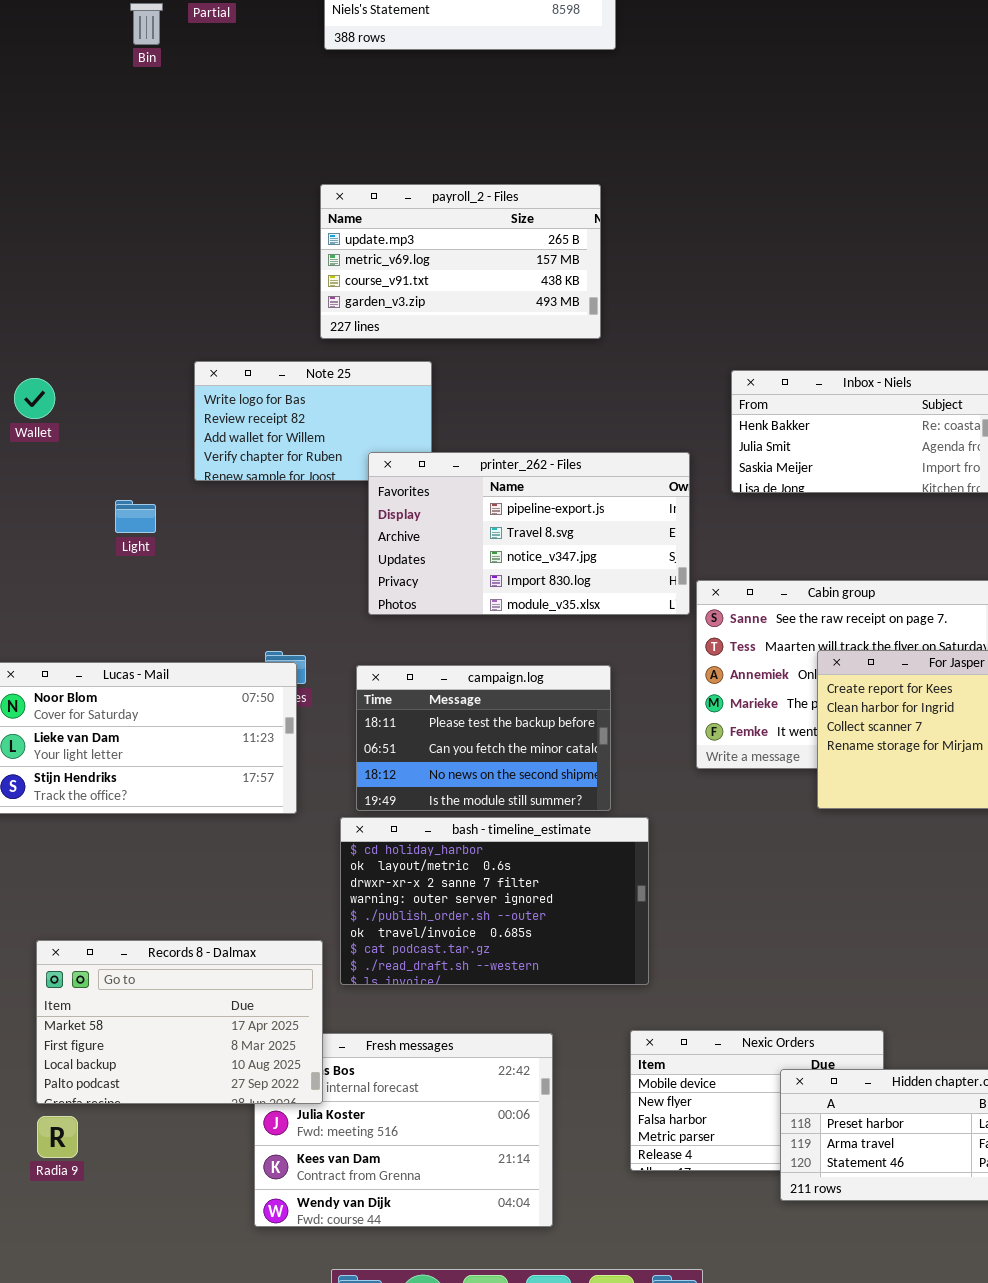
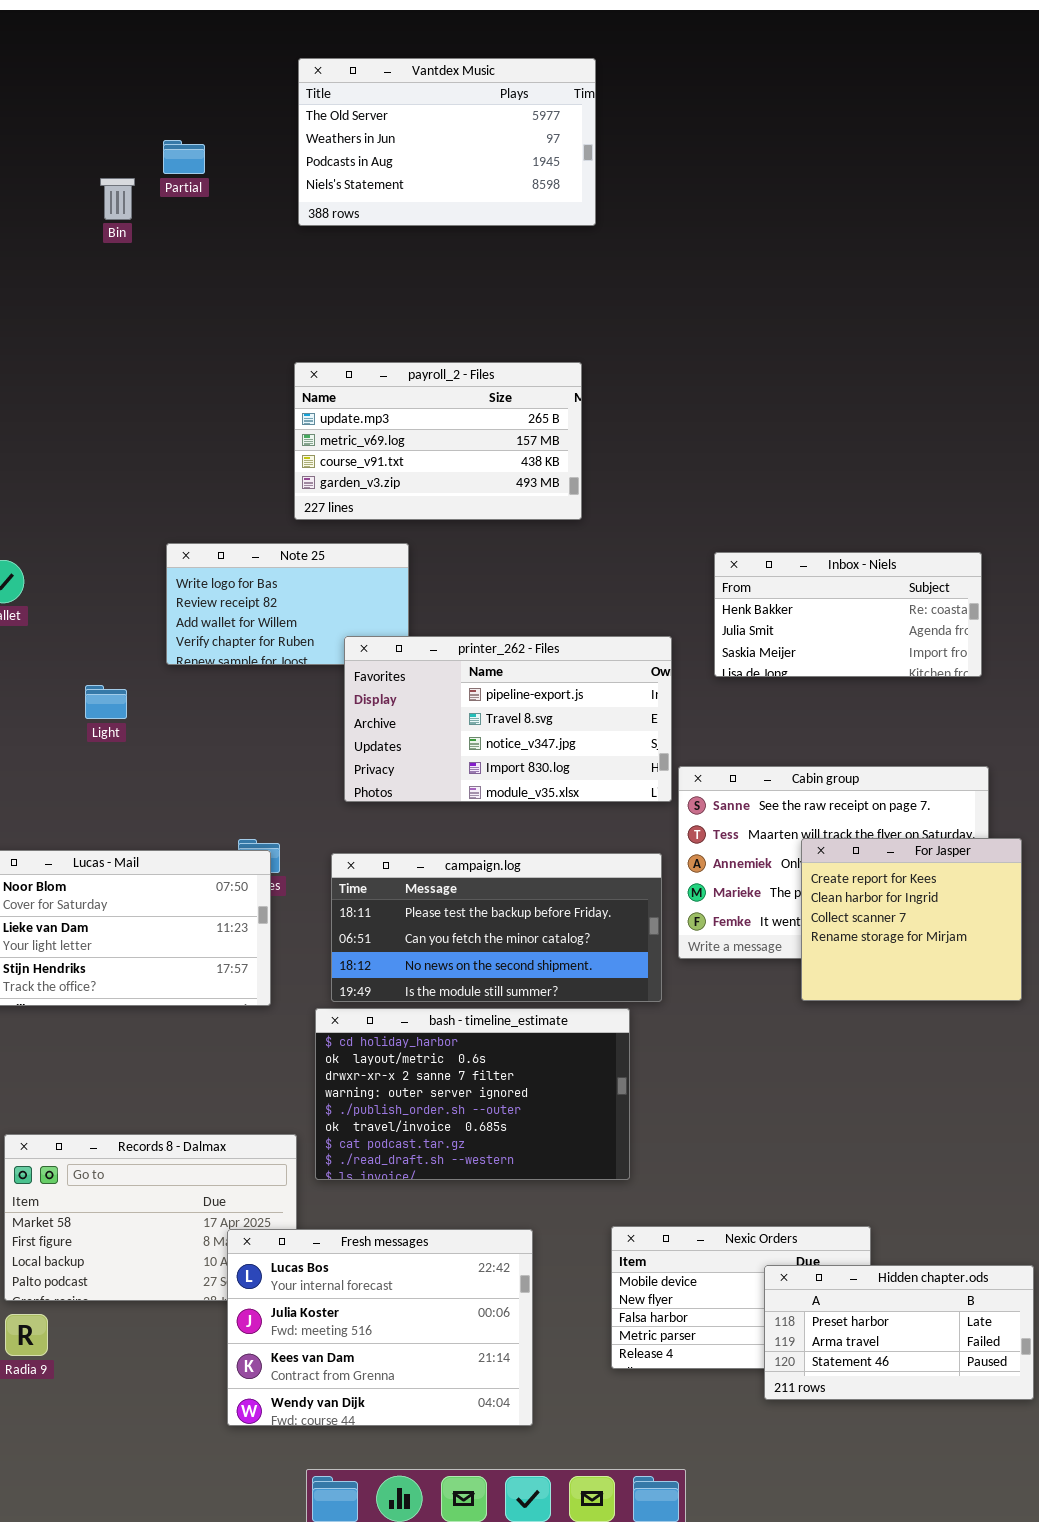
campaign.log: [356,665,611,811] -> [331,853,662,1002], resized
Fresh messages: [254,1033,553,1227] -> [227,1229,533,1426], raised

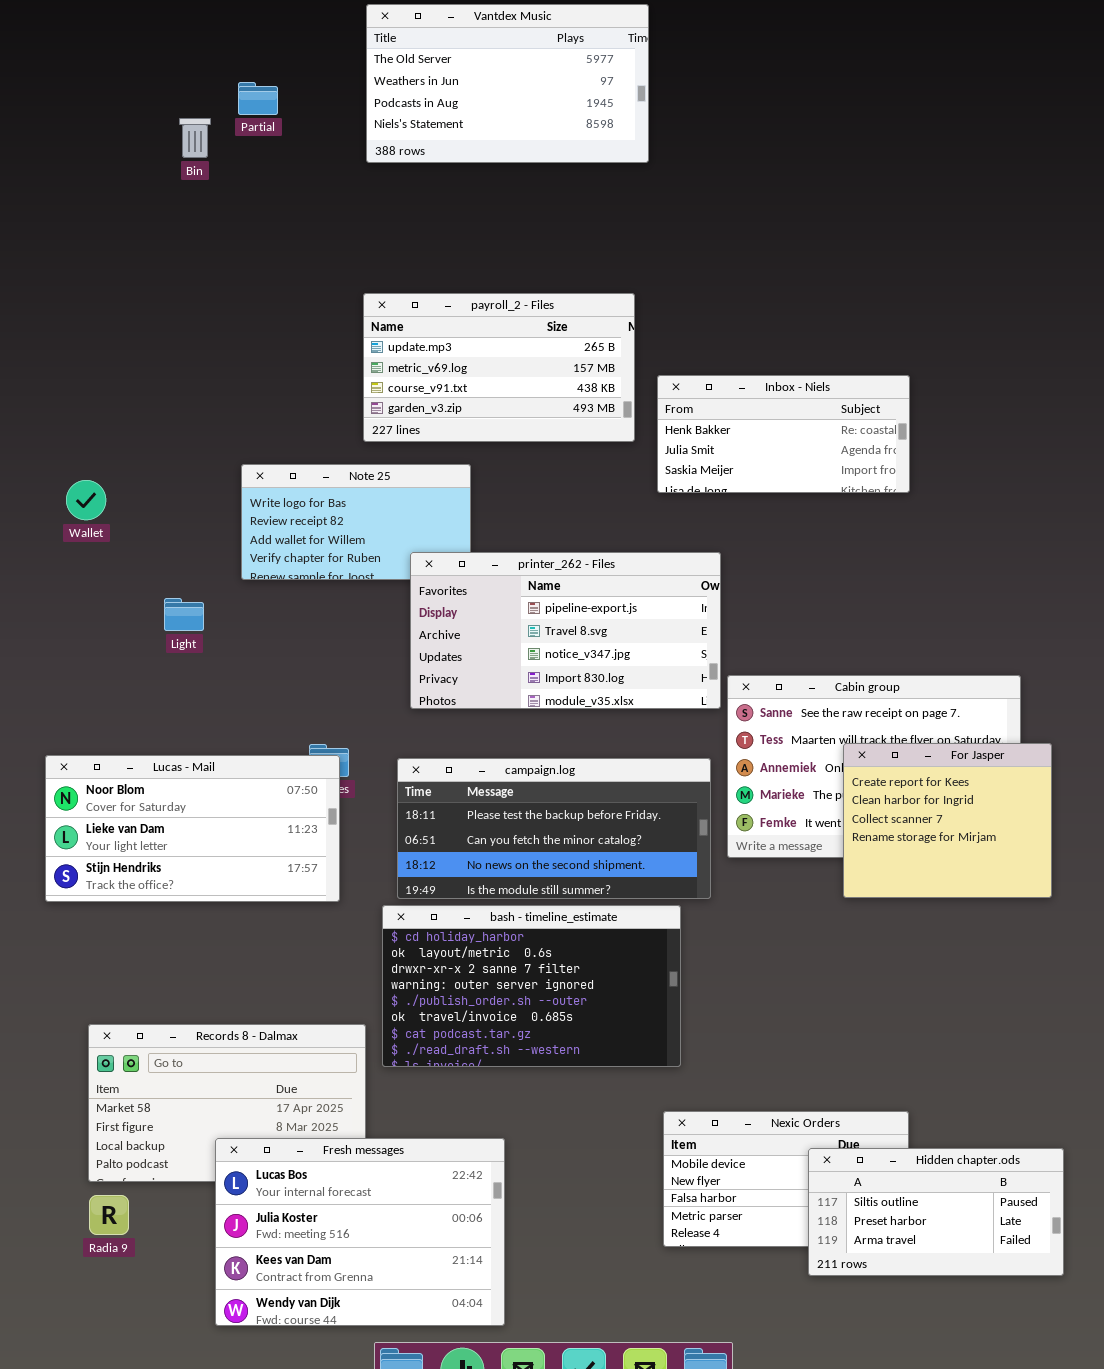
Inbox - Niels: [714,552,982,677] -> [657,375,910,493], moved
Fresh messages: [227,1229,533,1426] -> [215,1138,505,1326], moved
Hidden chapter.ods: [764,1265,1034,1400] -> [808,1148,1064,1276], scrolled up 1 row

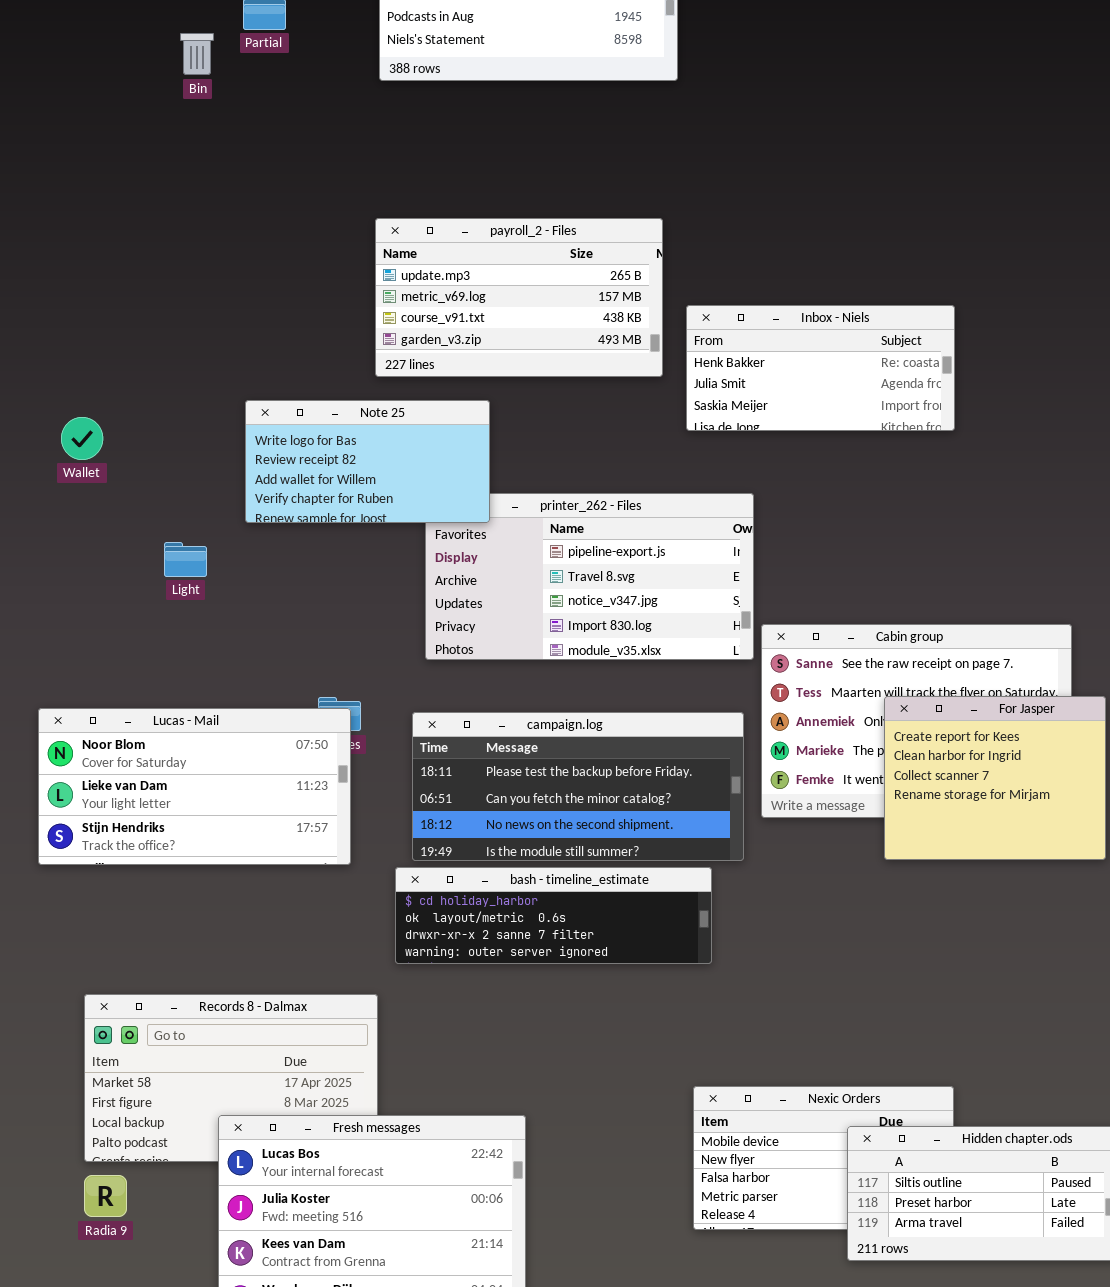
Note 25: [241,464,471,580] -> [245,400,490,523], raised
bash - timeline_estimate: [382,905,681,1067] -> [395,867,712,964], resized

